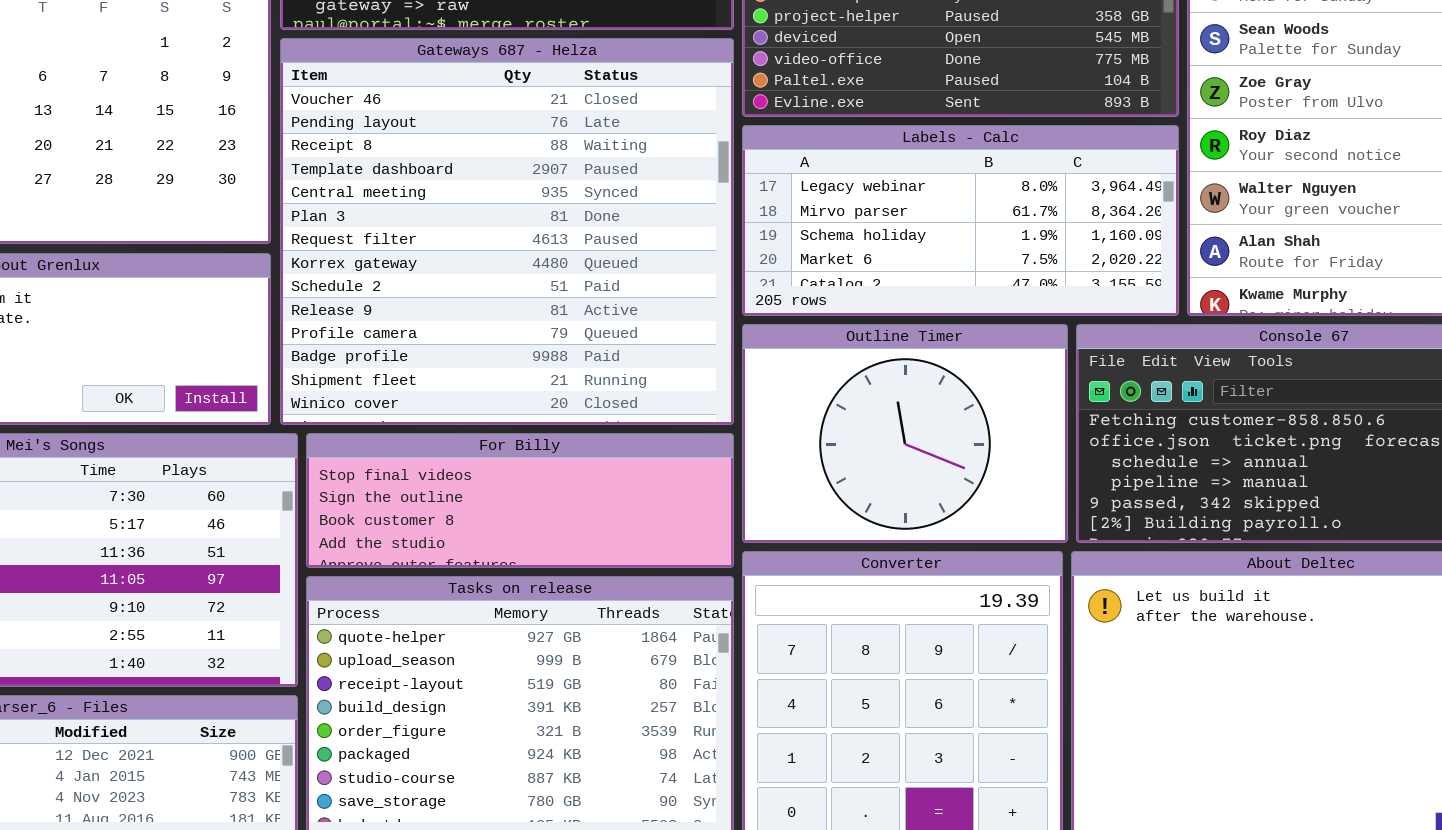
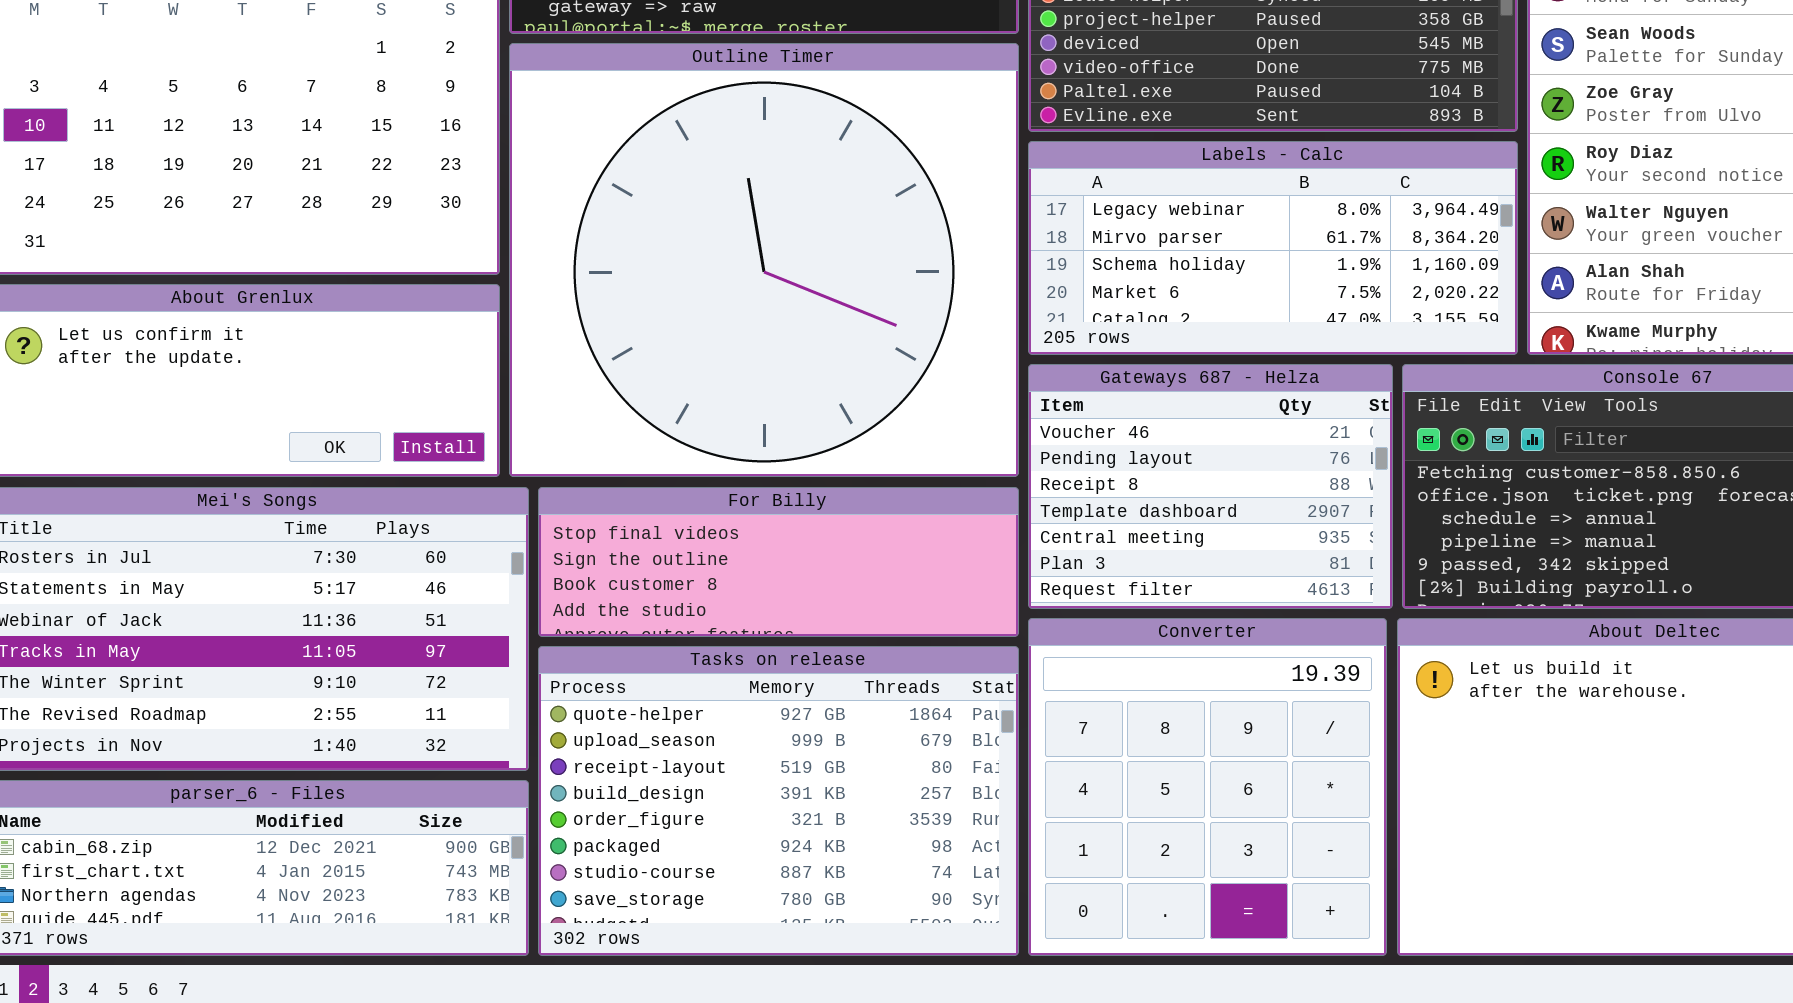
Gateways 687 - Helza: [280,38,734,425] -> [1028,364,1393,609], moved, resized
Outline Timer: [742,324,1068,543] -> [509,43,1019,477], moved, resized

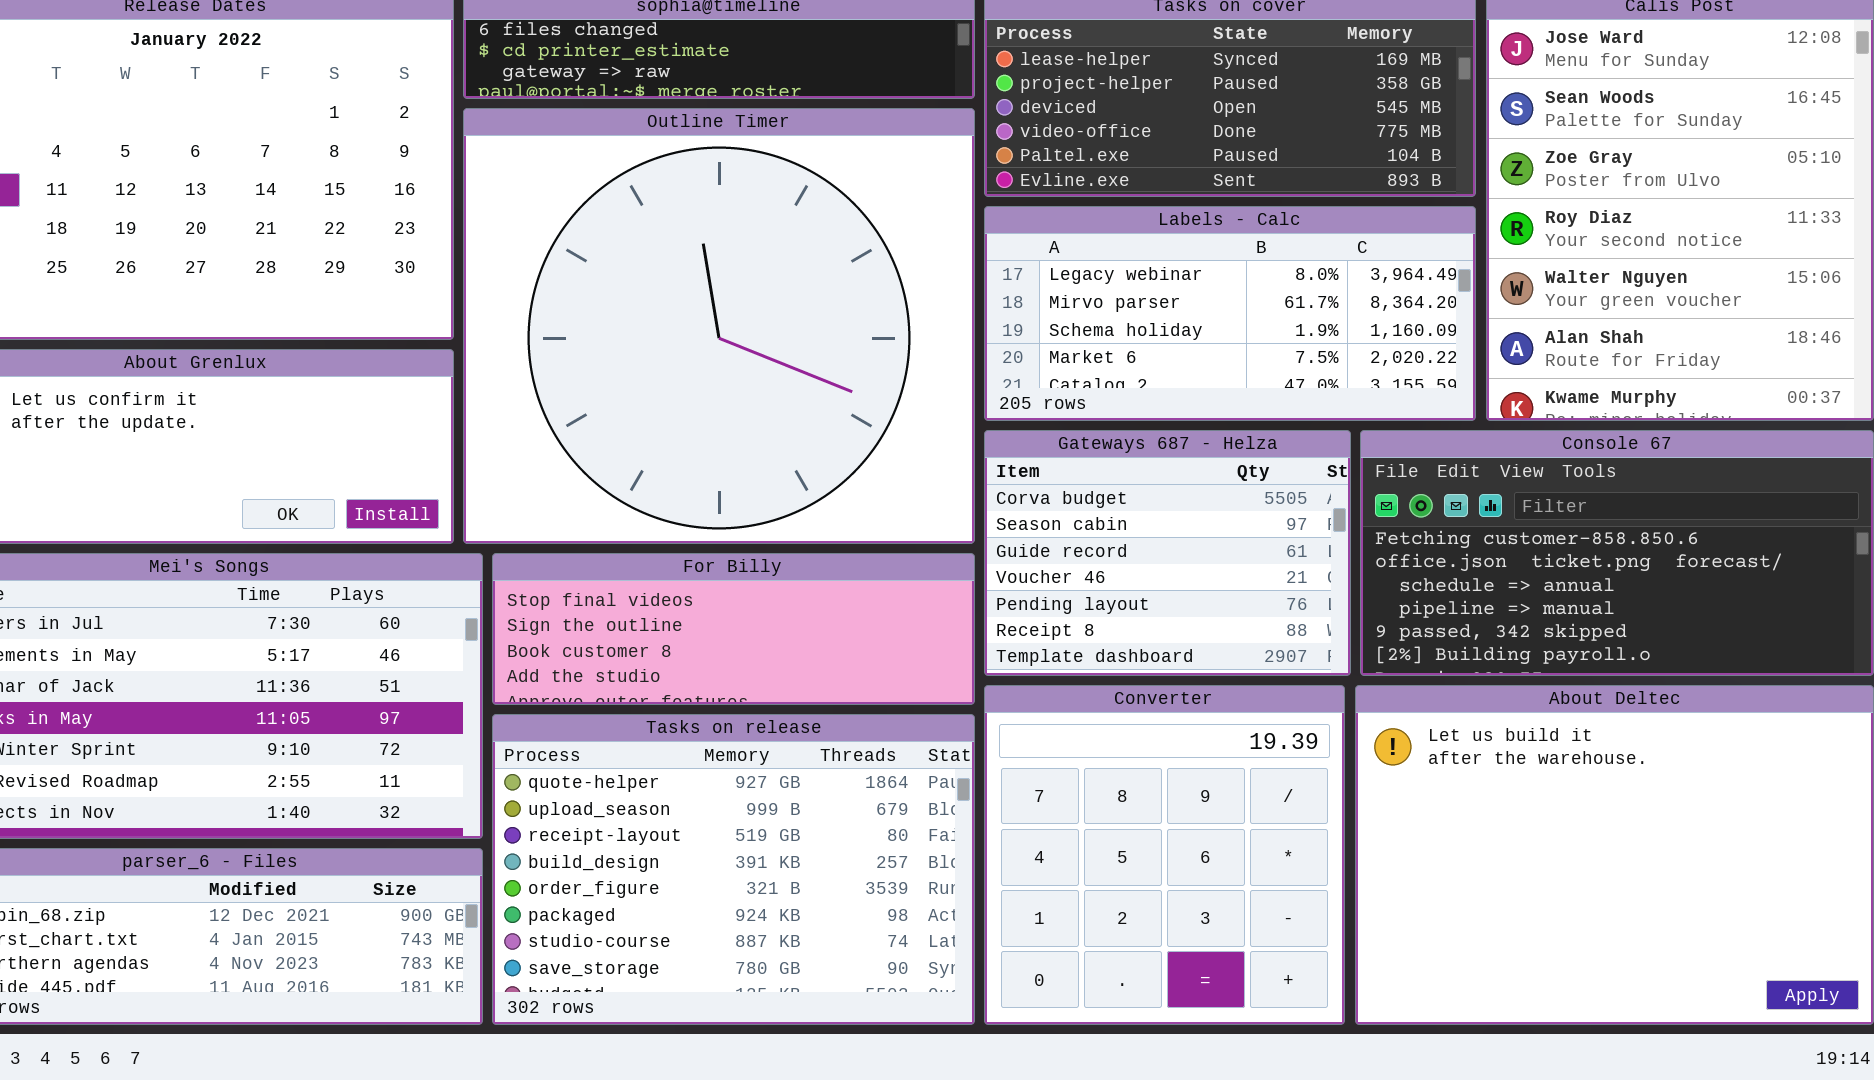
Gateways 687 - Helza: [1028,364,1393,609] -> [984,430,1351,676], scrolled up 3 rows

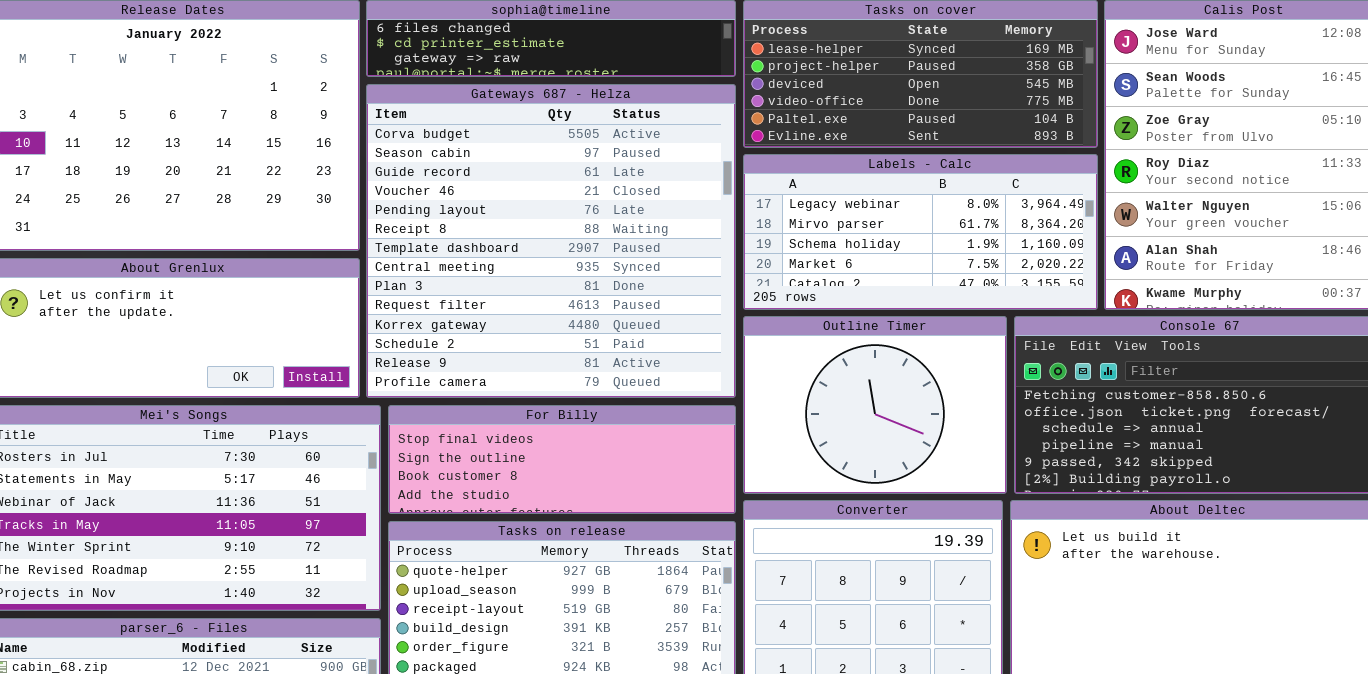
Outline Timer: [463,108,975,544] -> [743,316,1007,494], moved, resized
Gateways 687 - Helza: [984,430,1351,676] -> [366,84,736,398], moved, resized

